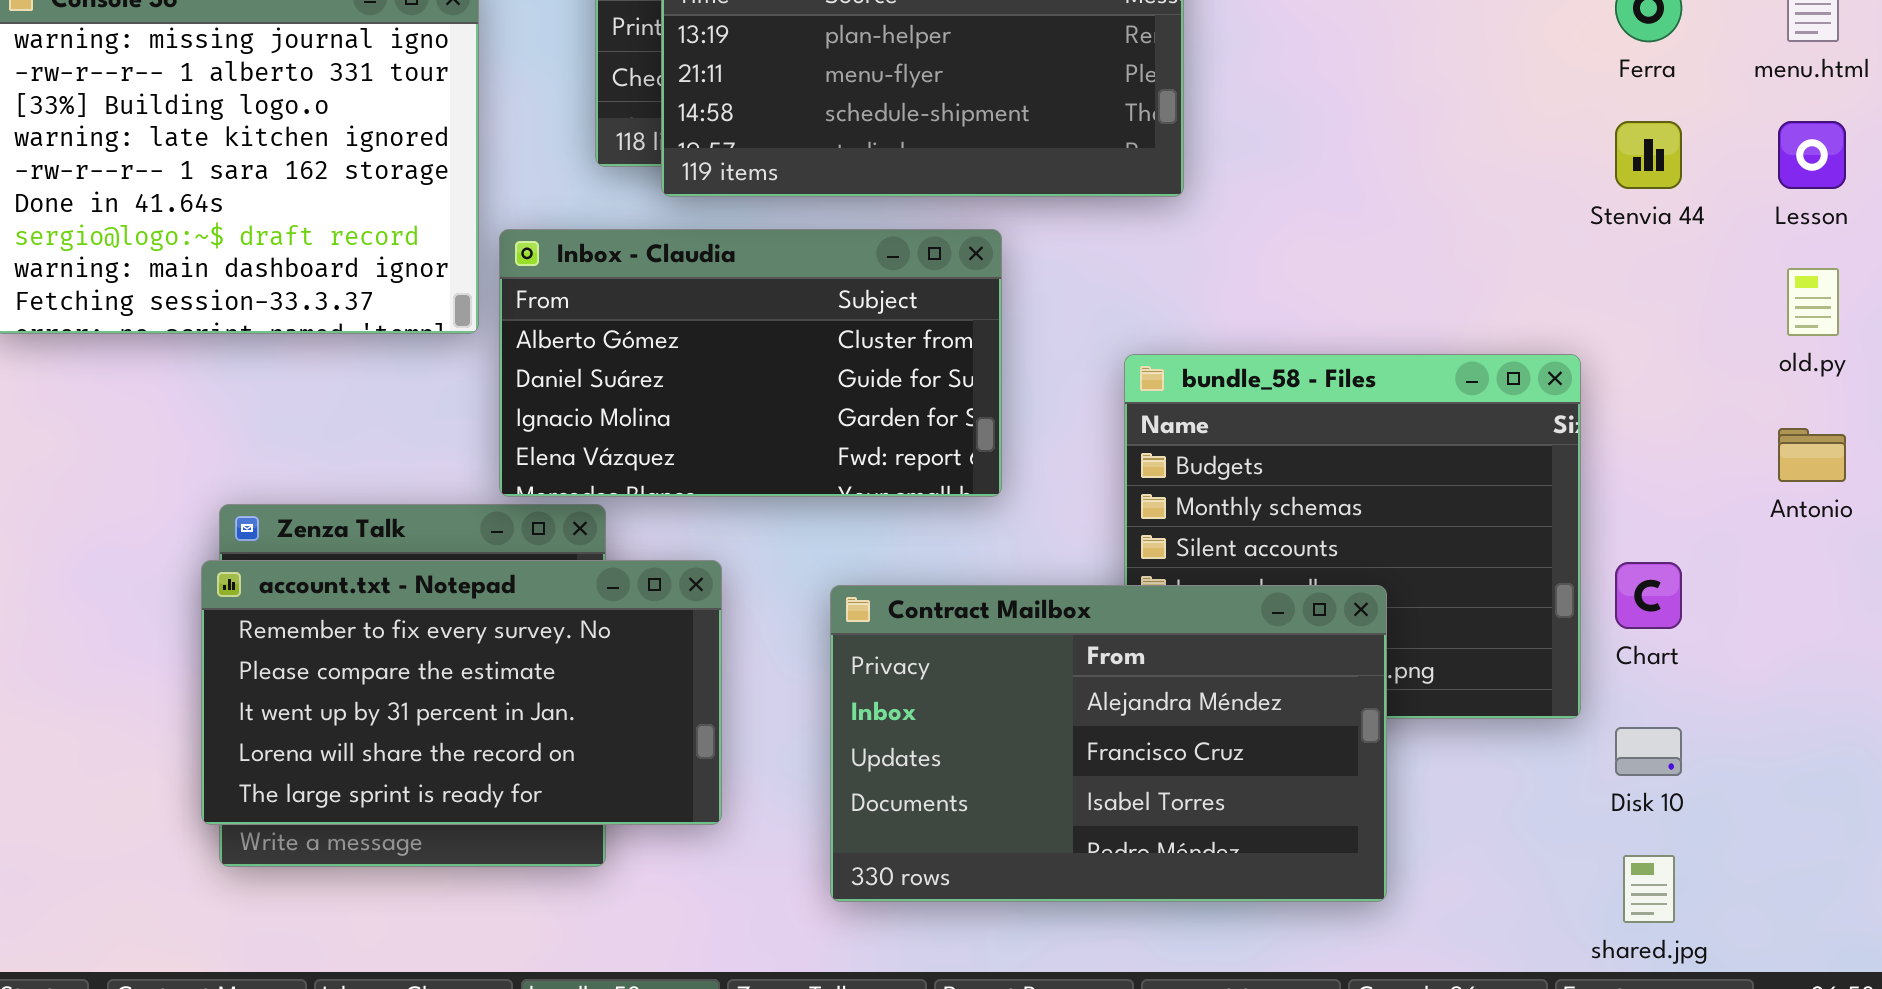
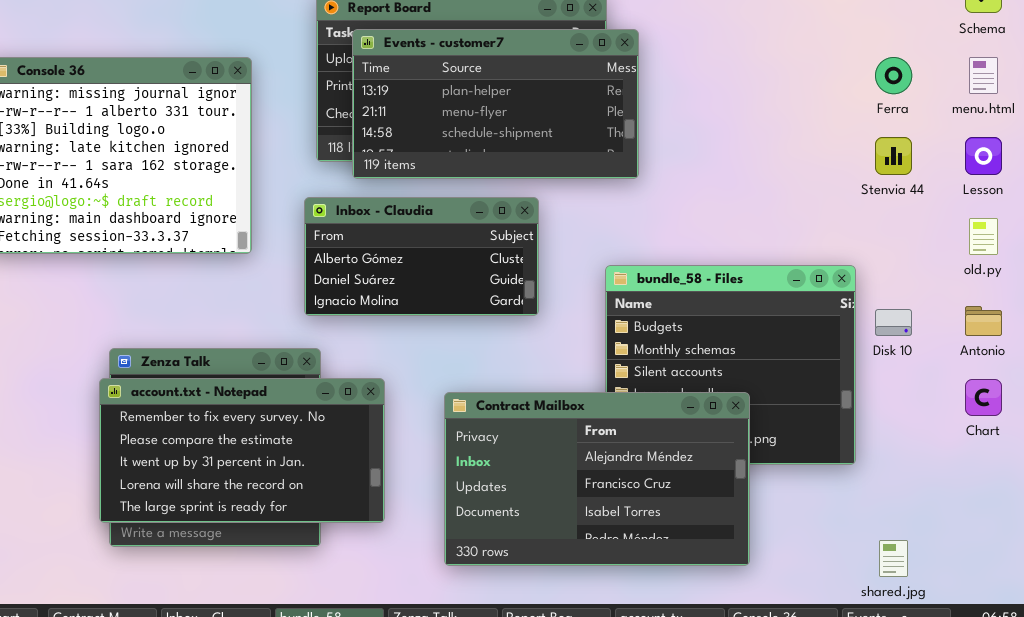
Inbox - Claudia: [499,229,1002,497] -> [304,197,539,316], resized
Chart: [1615,562,1682,629] -> [965,379,1002,416], moved
Disk 10: [1615,727,1682,776] -> [875,309,912,336], moved

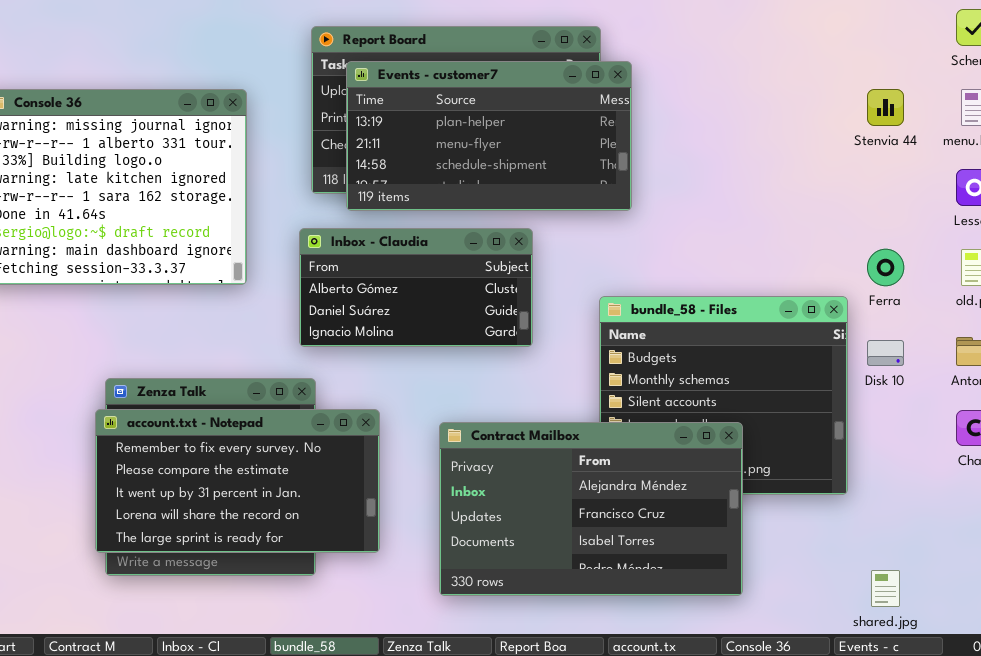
Ferra: [875,57,912,94] -> [867,249,904,286], moved
Stenvia 44: [875,137,912,175] -> [867,89,904,126], moved

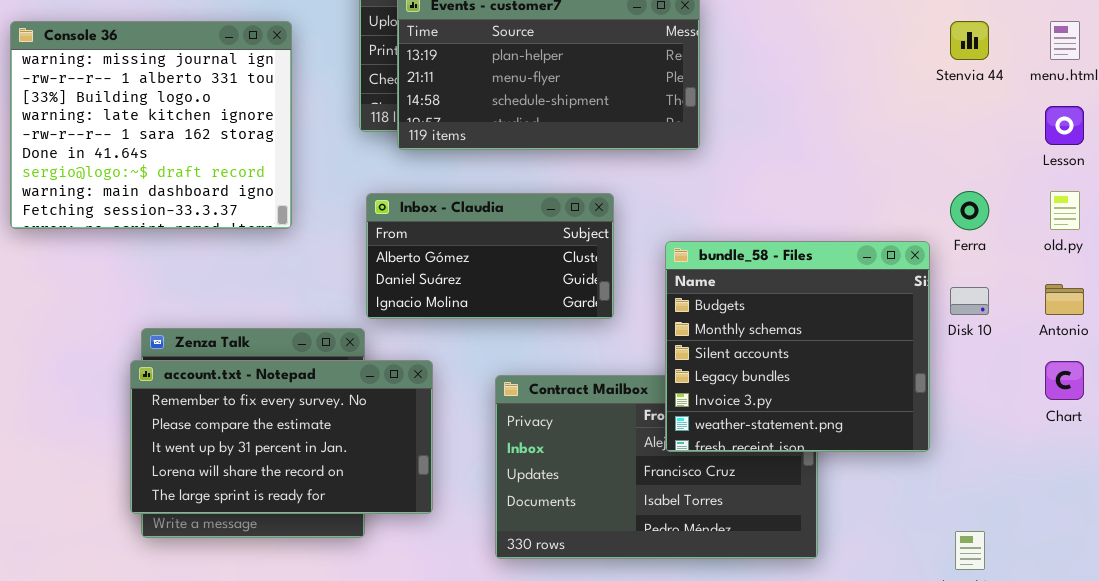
Inbox - Claudia: [299,228,533,347] -> [366,193,614,319], moved
bundle_58 - Files: [599,296,848,495] -> [665,241,930,452], raised

